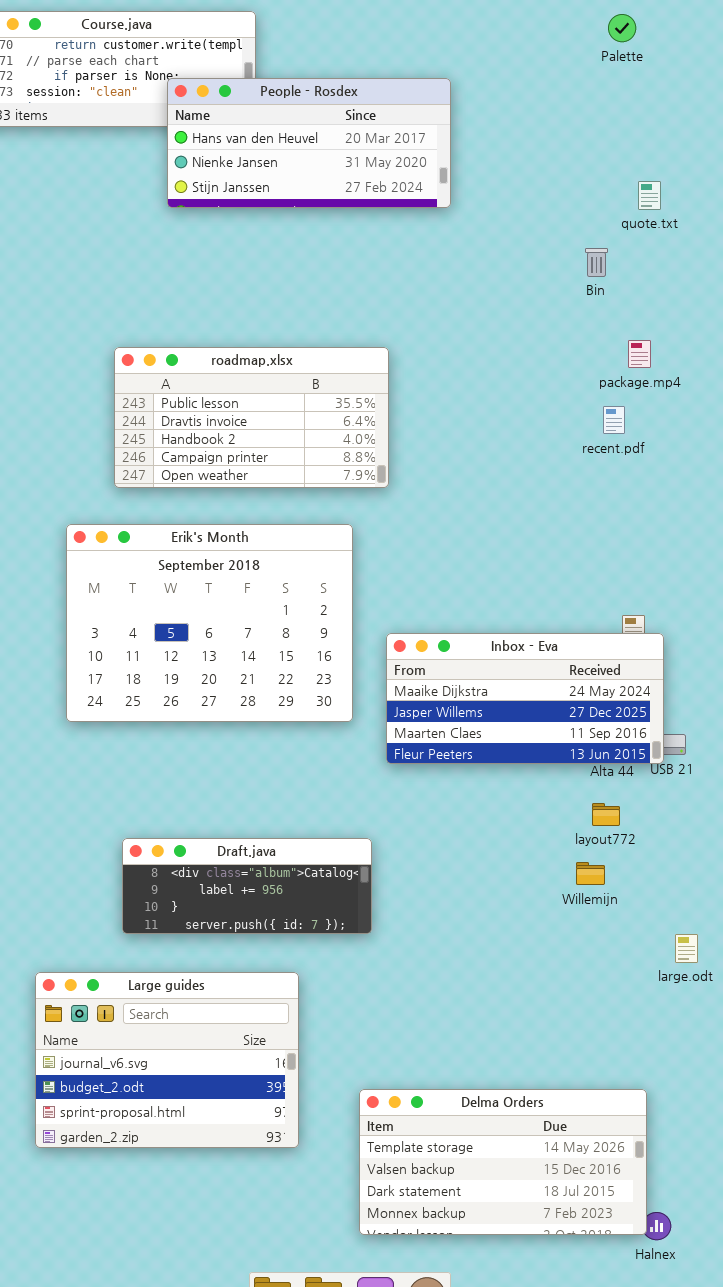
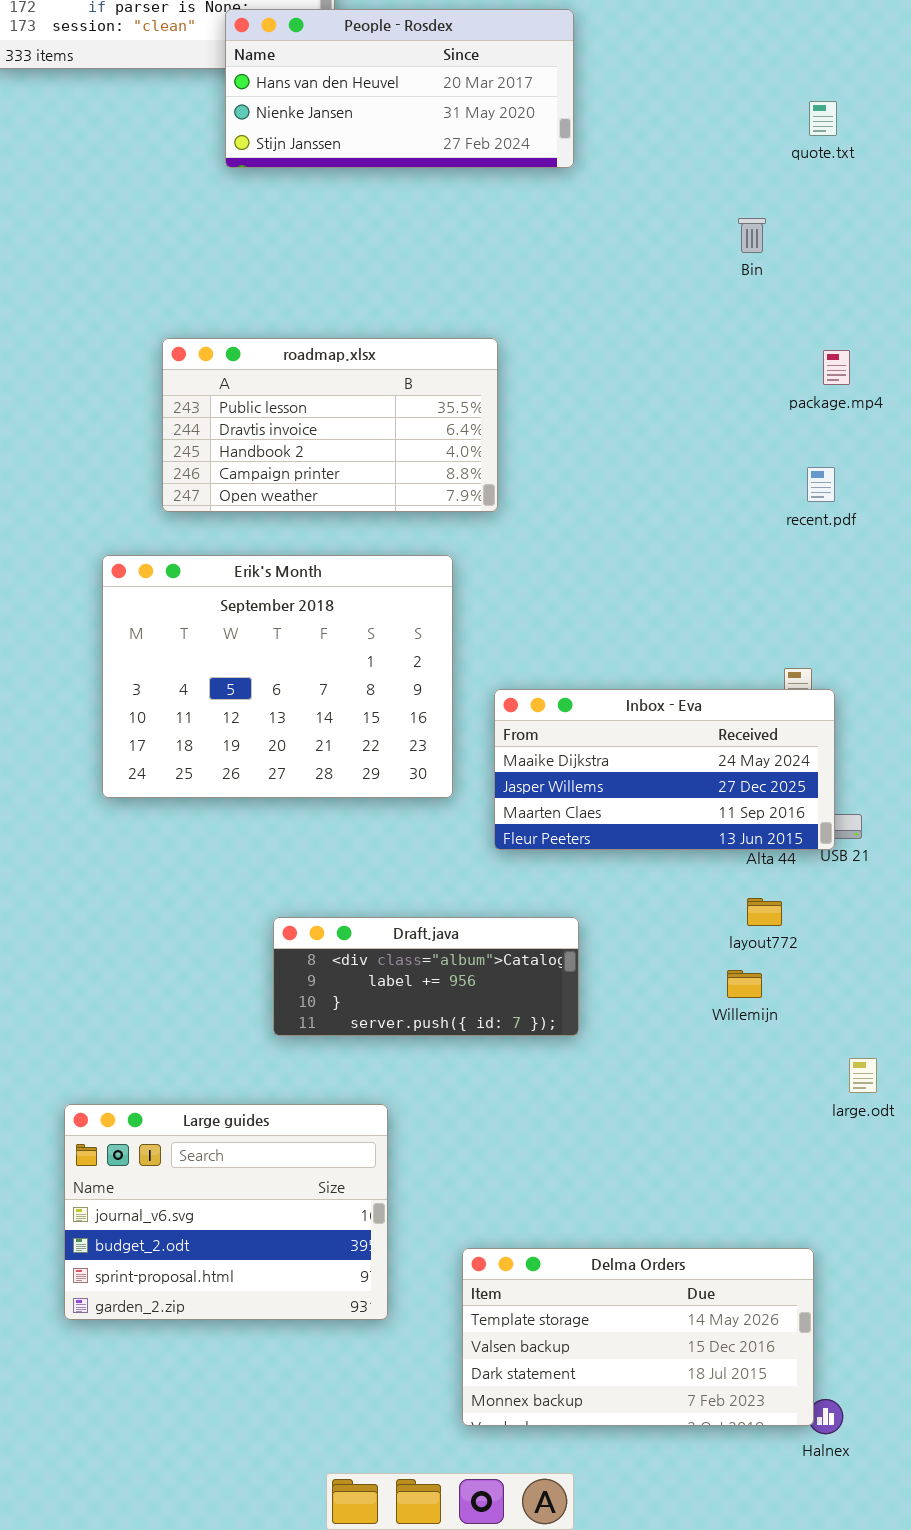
quote.txt: [638,181,661,210] -> [809,101,837,136], moved
package.mp4: [628,340,651,368] -> [823,350,850,385], moved
recent.pdf: [603,406,625,434] -> [807,467,835,502], moved
Draft.java: [122,838,372,934] -> [273,917,579,1036], moved

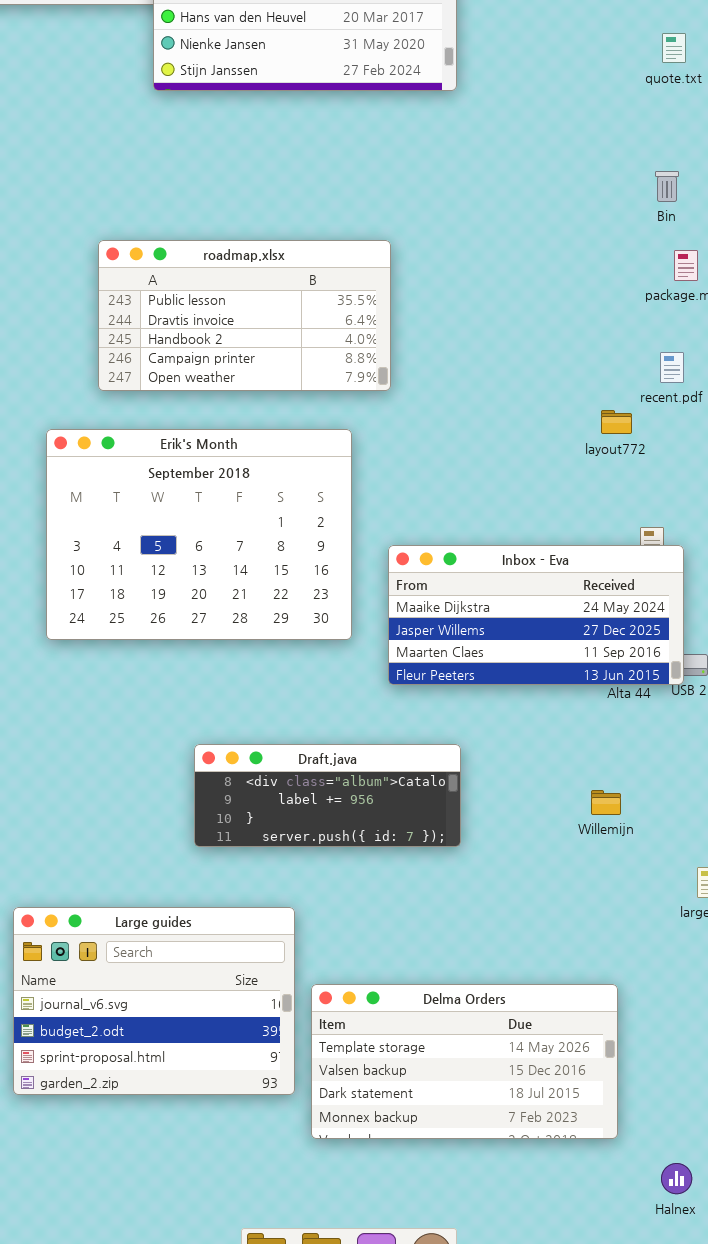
Bin: [738,218,766,253] -> [655,171,679,202], moved
layout772: [747,898,782,926] -> [601,410,632,434], moved
Delma Orders: [462,1248,814,1426] -> [311,984,618,1139], moved

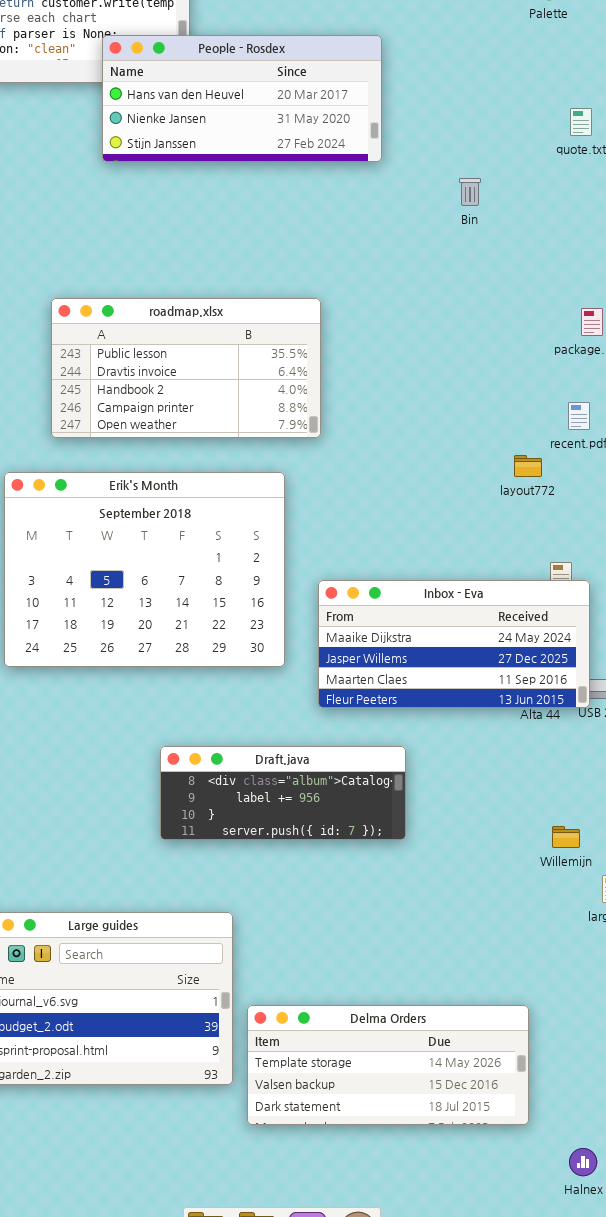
Bin: [655,171,679,202] -> [459,178,481,206], moved
Draft.java: [194,744,461,847] -> [160,746,406,840], moved
Willemijn: [591,790,621,815] -> [552,826,580,848], moved
Delma Orders: [311,984,618,1139] -> [247,1005,529,1125], resized

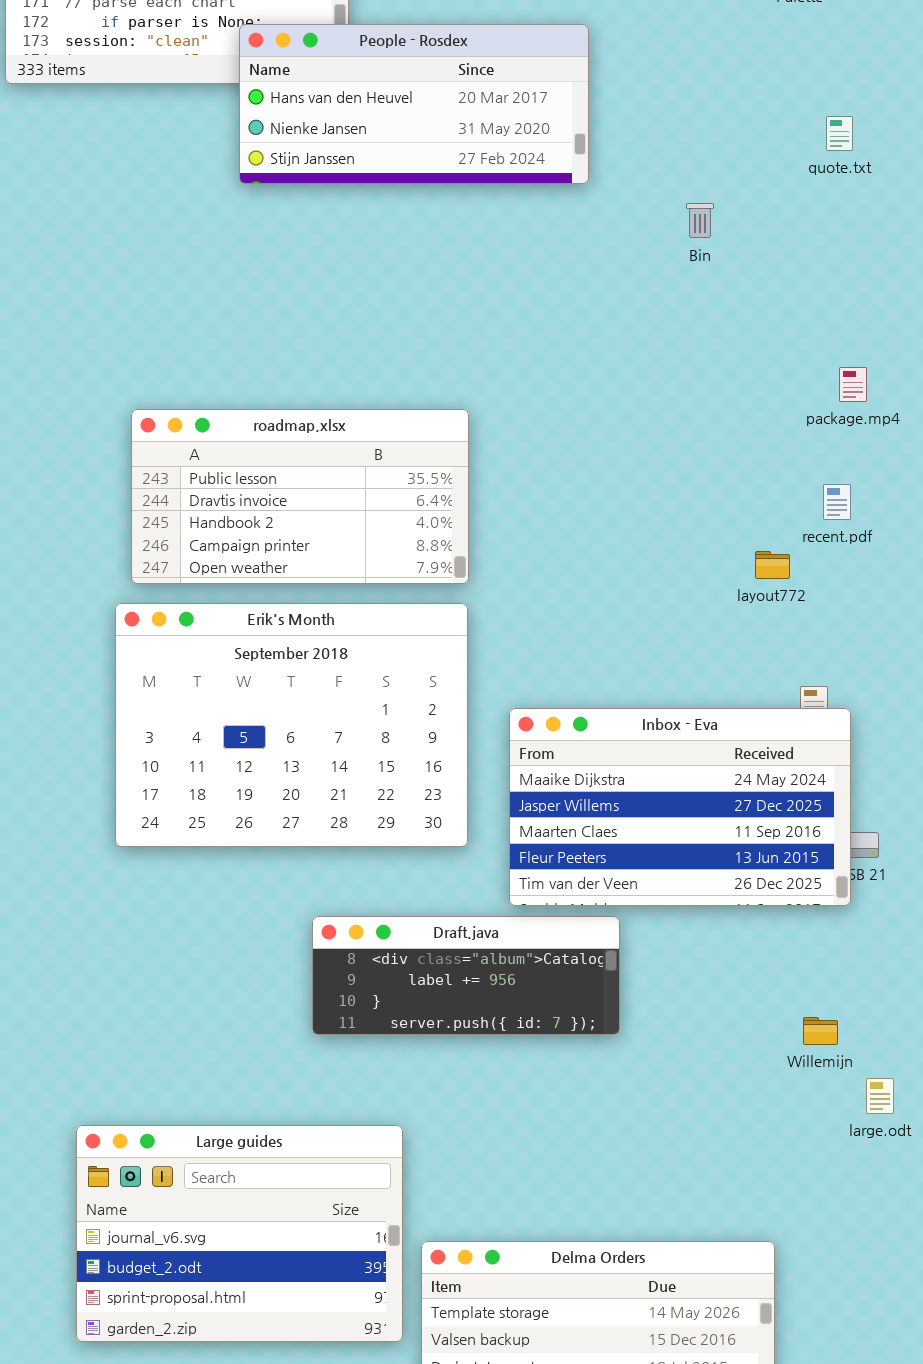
roadmap.xlsx: [51,298,321,438] -> [131,409,469,584], moved
Erik's Month: [4,472,285,667] -> [115,603,468,847], moved
Inbox - Eva: [318,580,590,708] -> [509,708,851,906], resized

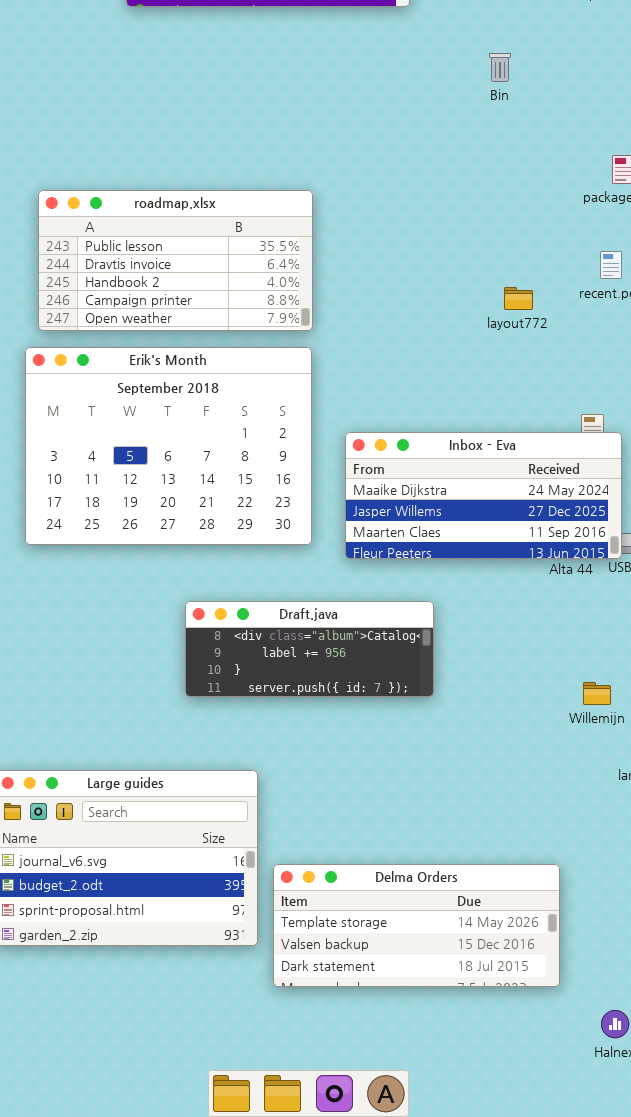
Bin: [686,203,714,238] -> [489,53,511,82], moved
layout772: [755,551,790,579] -> [504,287,533,310], moved
Inbox - Eva: [509,708,851,906] -> [345,432,622,559], resized

